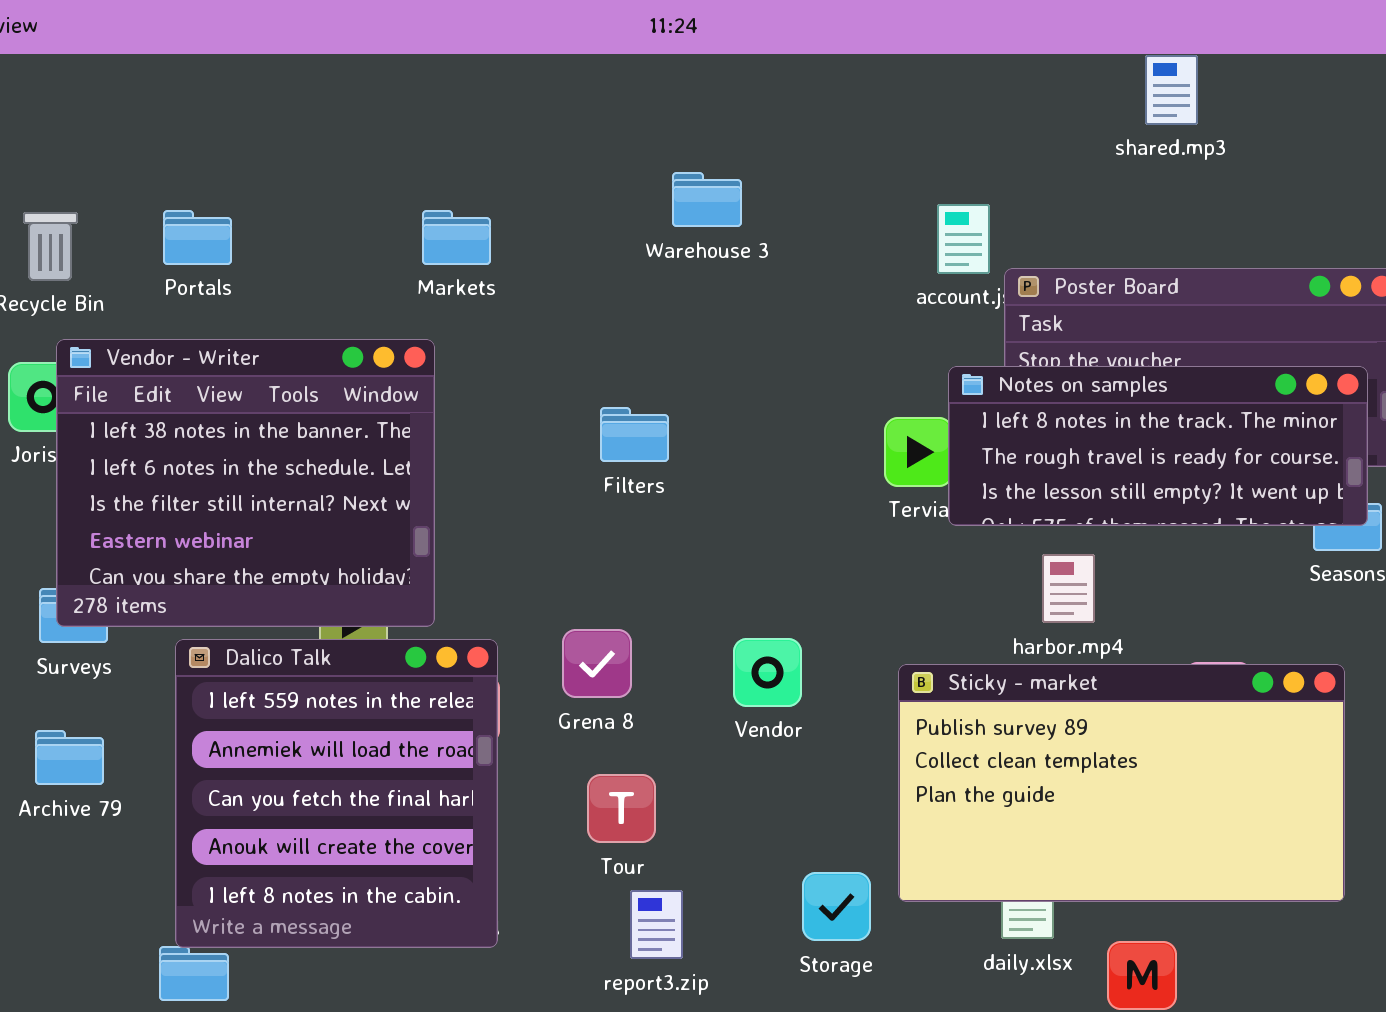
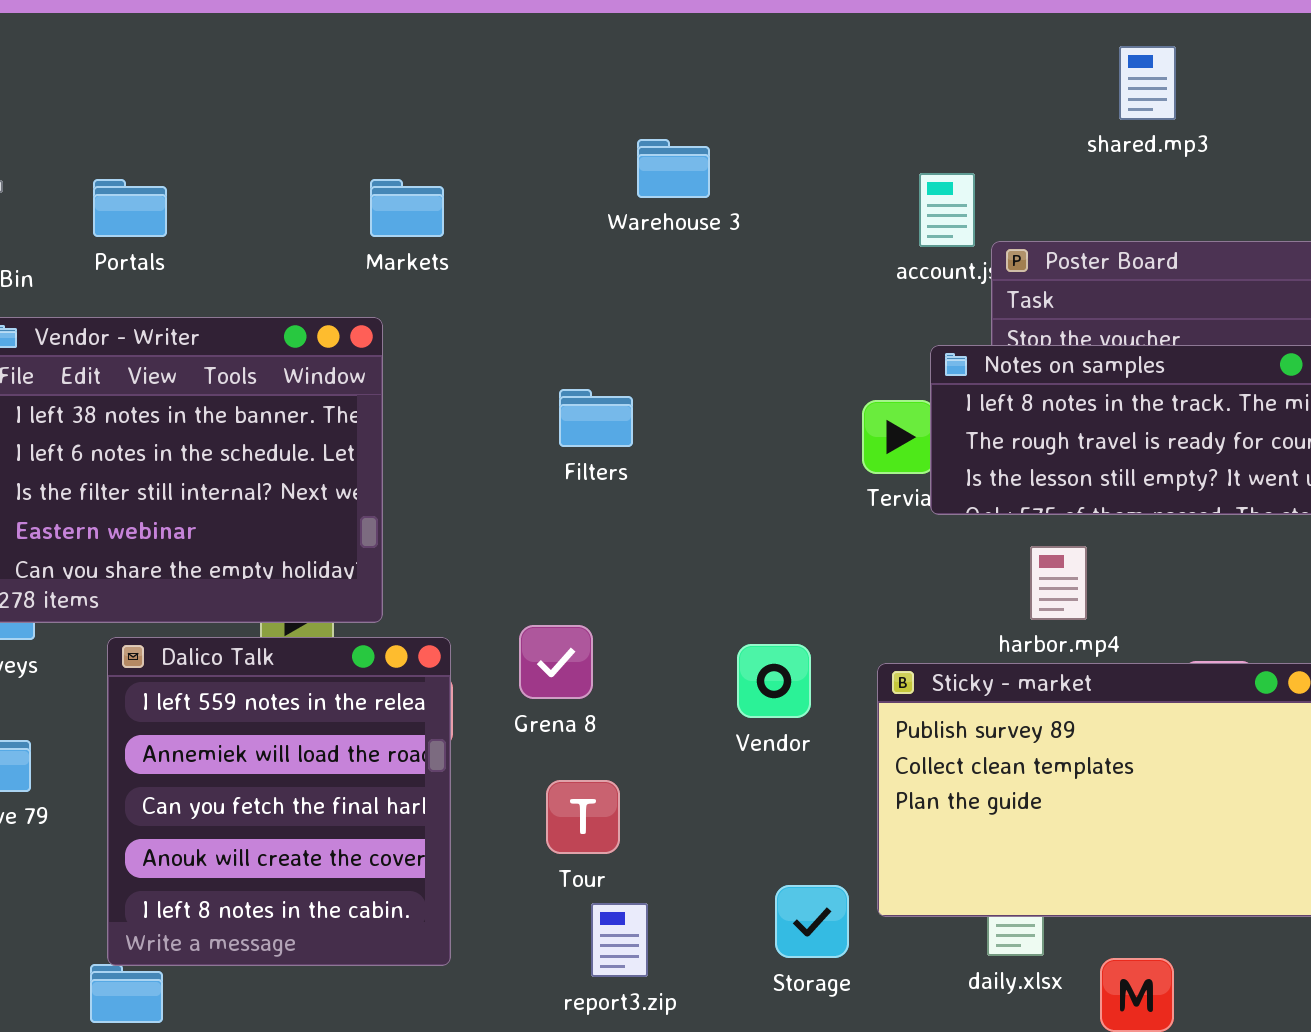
shared.mp3: [1145,55,1198,125] -> [1119,46,1176,120], moved
Vendor: [733,638,802,707] -> [737,644,811,718], moved

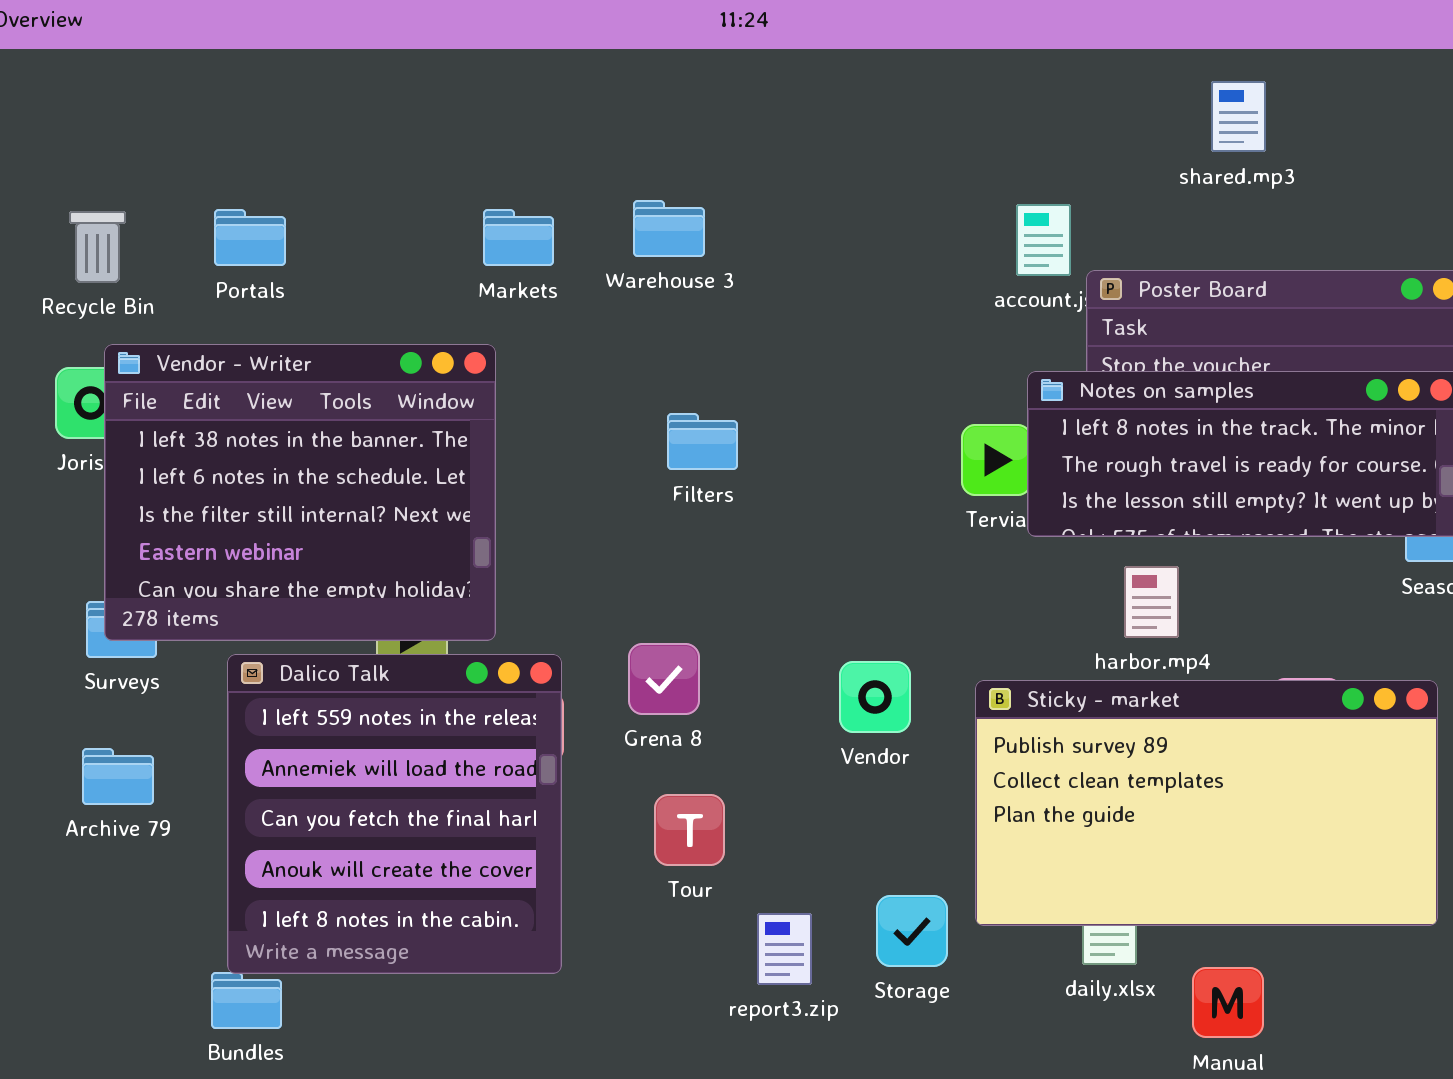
Warehouse 3: [637,139,710,198] -> [633,200,705,257], moved
report3.zip: [591,903,648,977] -> [757,913,812,985], moved

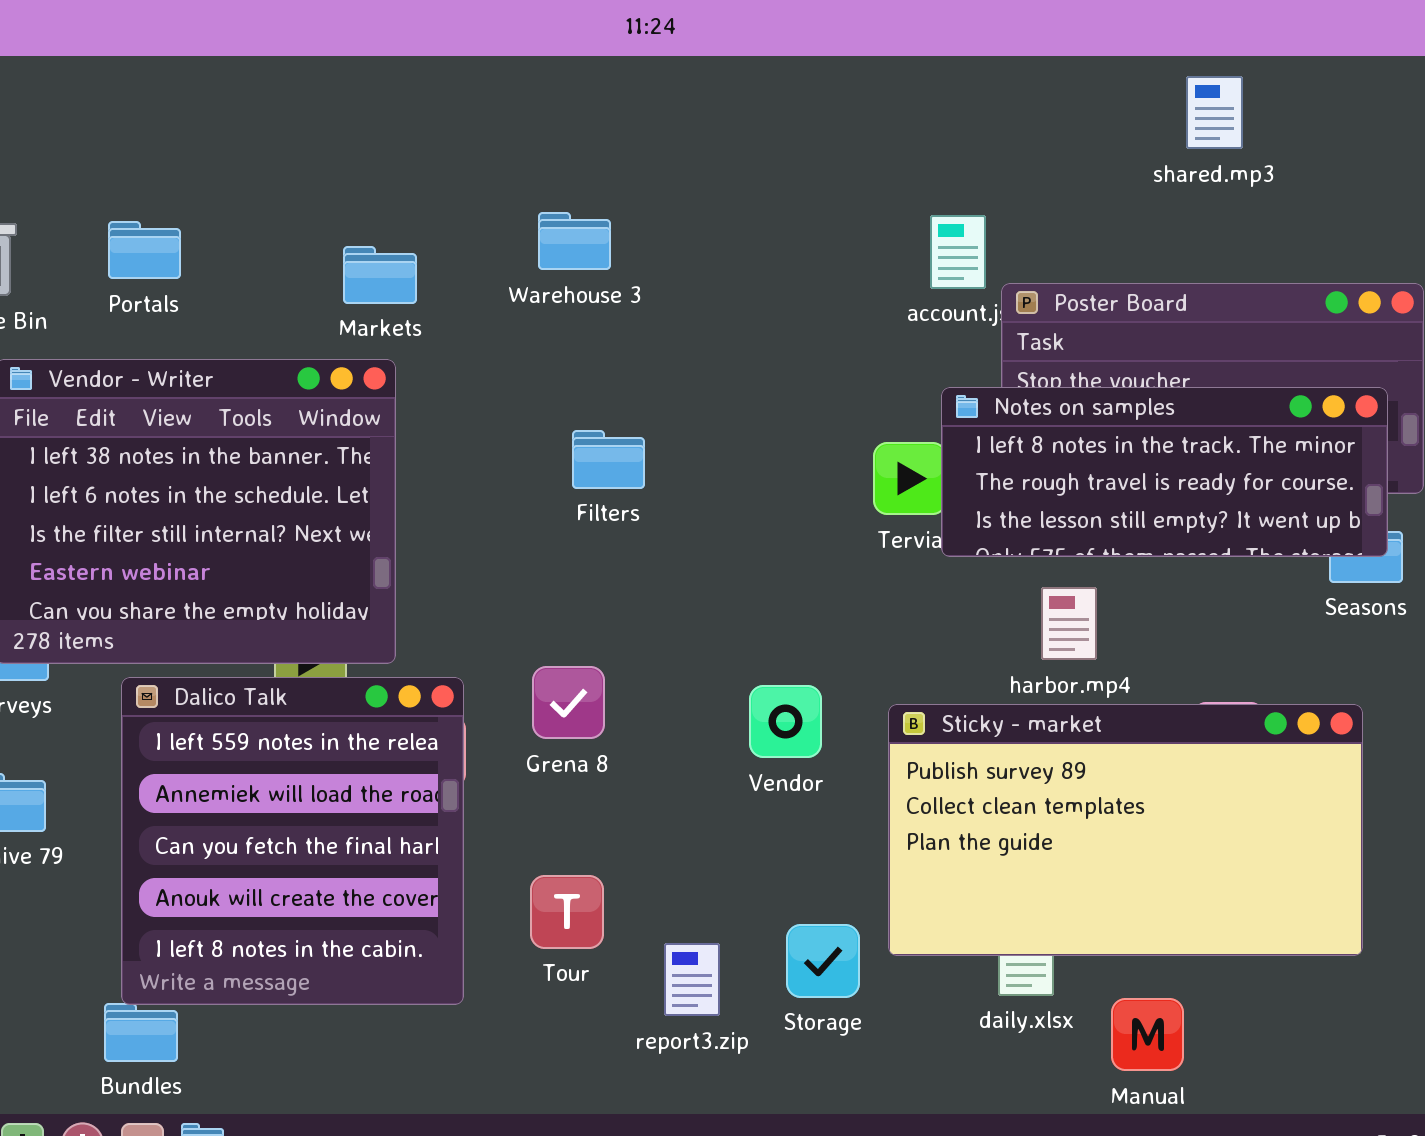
shared.mp3: [1211,81,1266,152] -> [1186,76,1243,149], moved
Markets: [483,209,554,266] -> [343,246,417,304], moved
Tour: [654,794,725,866] -> [530,875,604,949], moved

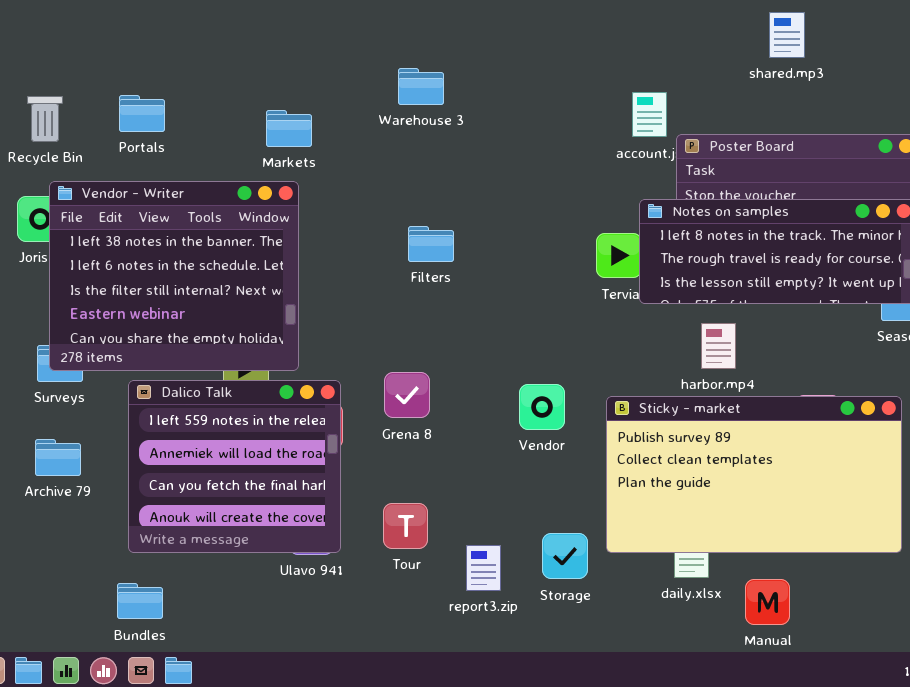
shared.mp3: [1186,76,1243,149] -> [769,12,805,58], moved
Warehouse 3: [538,212,611,270] -> [398,68,444,105], moved
Dalico Talk: [121,677,464,1005] -> [128,380,341,553], resized

